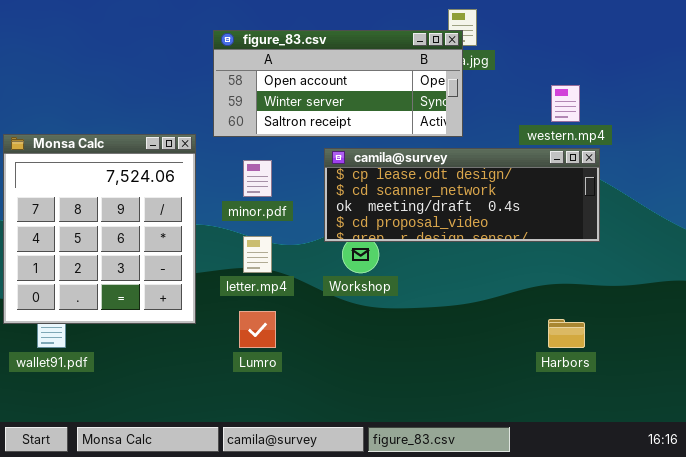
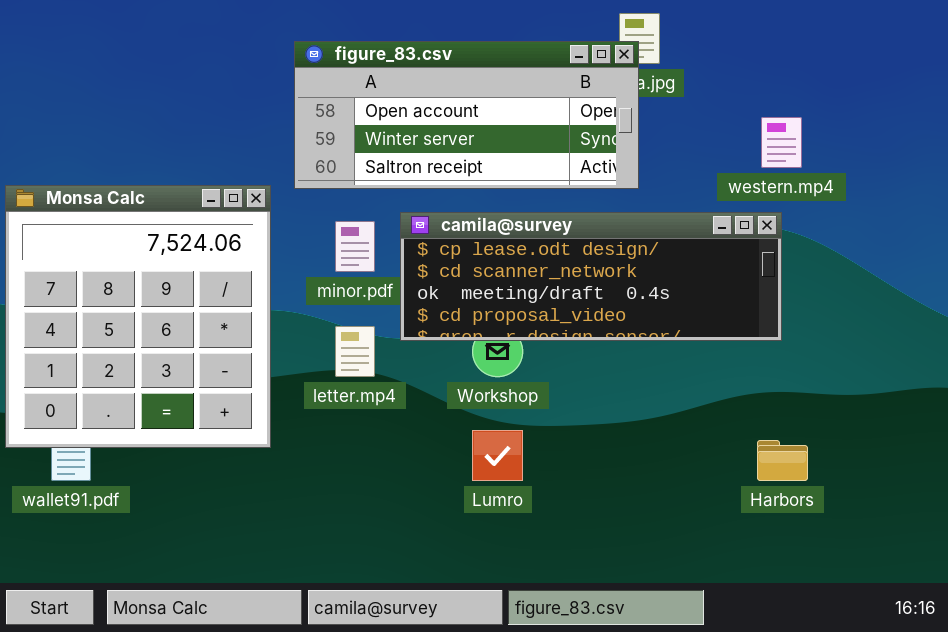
camila@survey: [324,148,600,242] -> [400,212,782,341], moved
Lumro: [239,311,276,348] -> [472,430,523,481], moved

